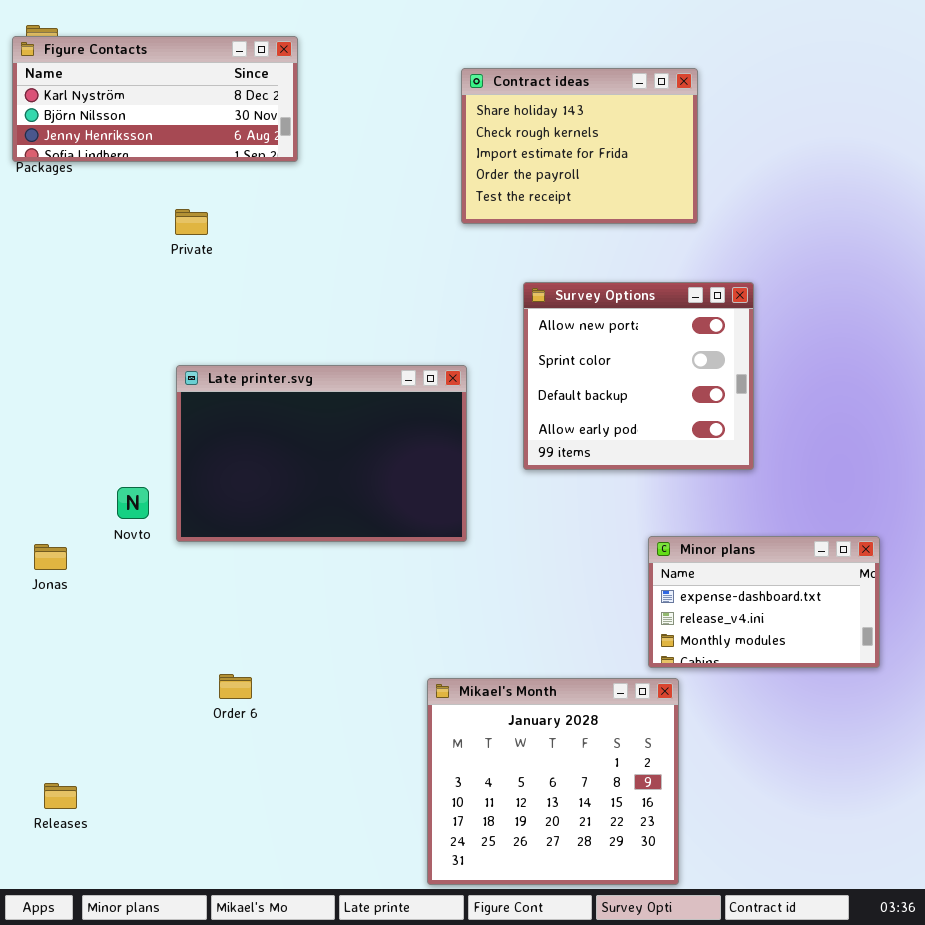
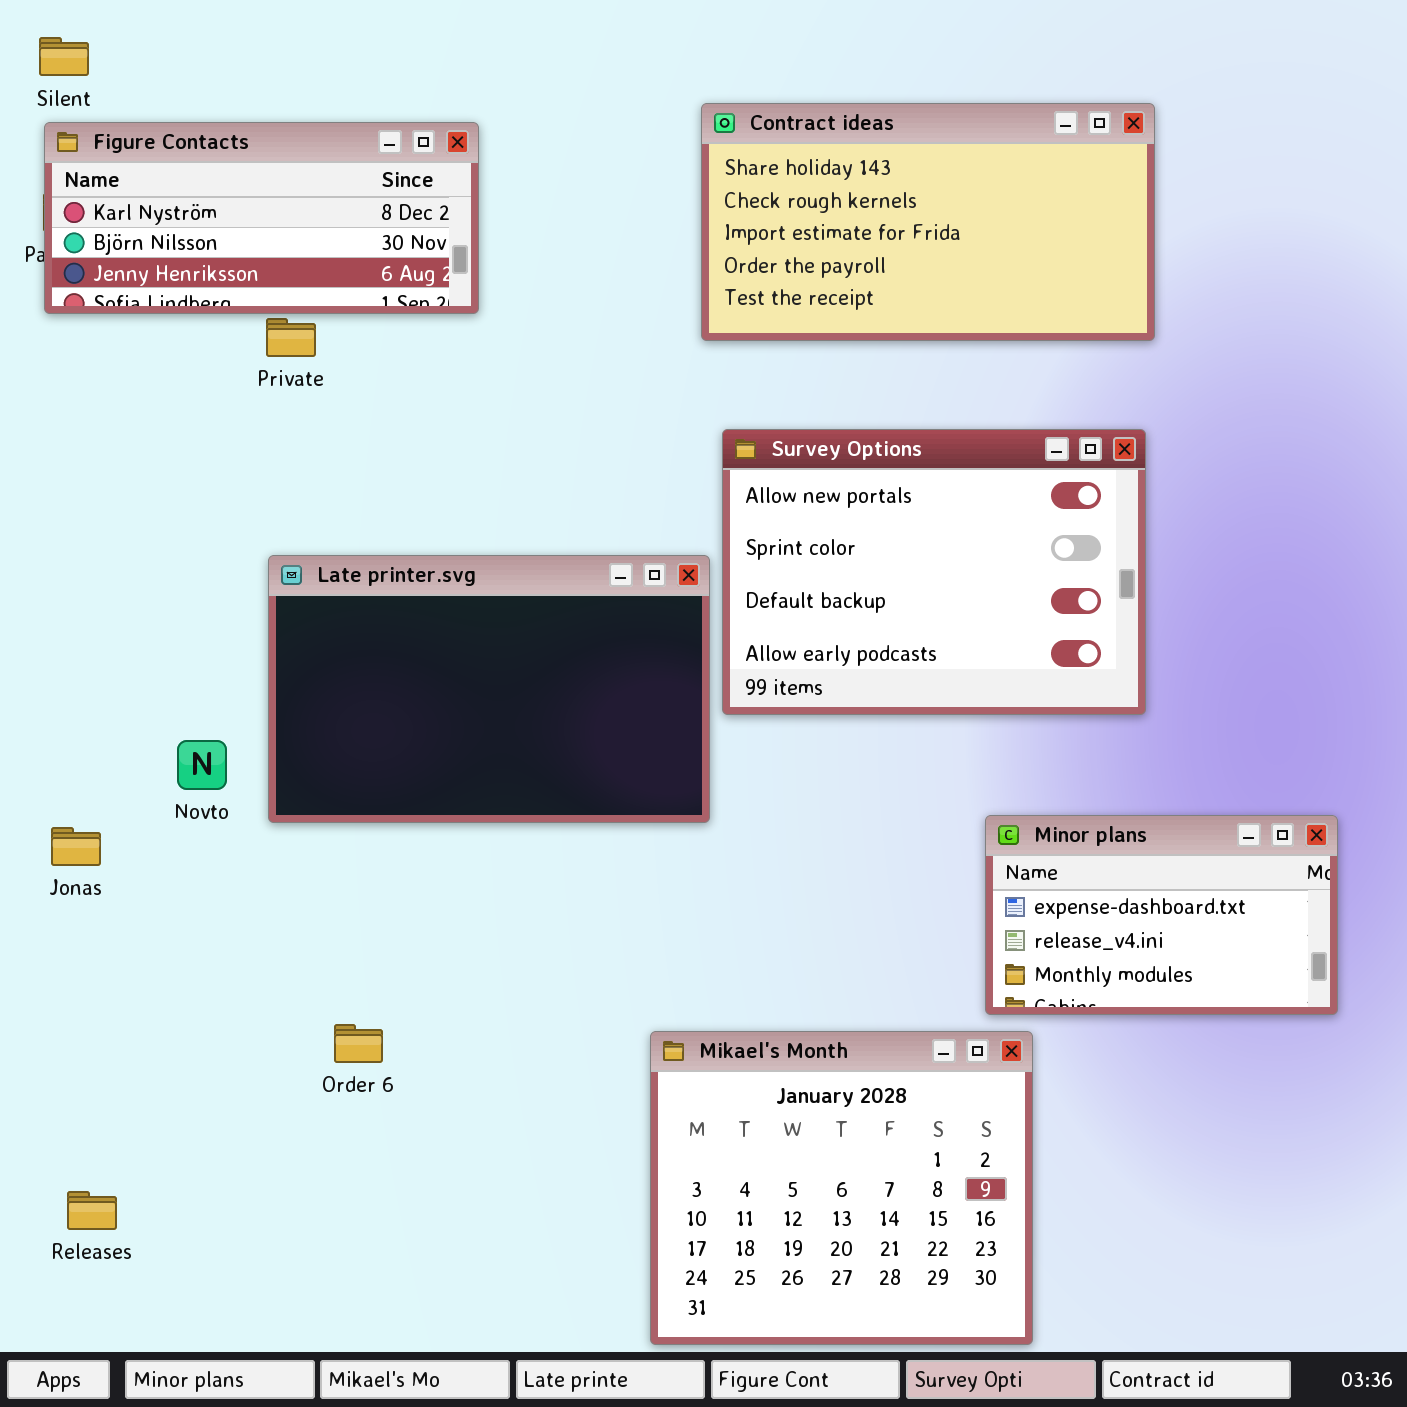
Figure Contacts: [12,36,298,162] -> [44,122,479,314], moved
Contract ideas: [461,68,698,224] -> [701,103,1155,341], resized
Survey Options: [523,282,754,470] -> [722,429,1146,715], resized

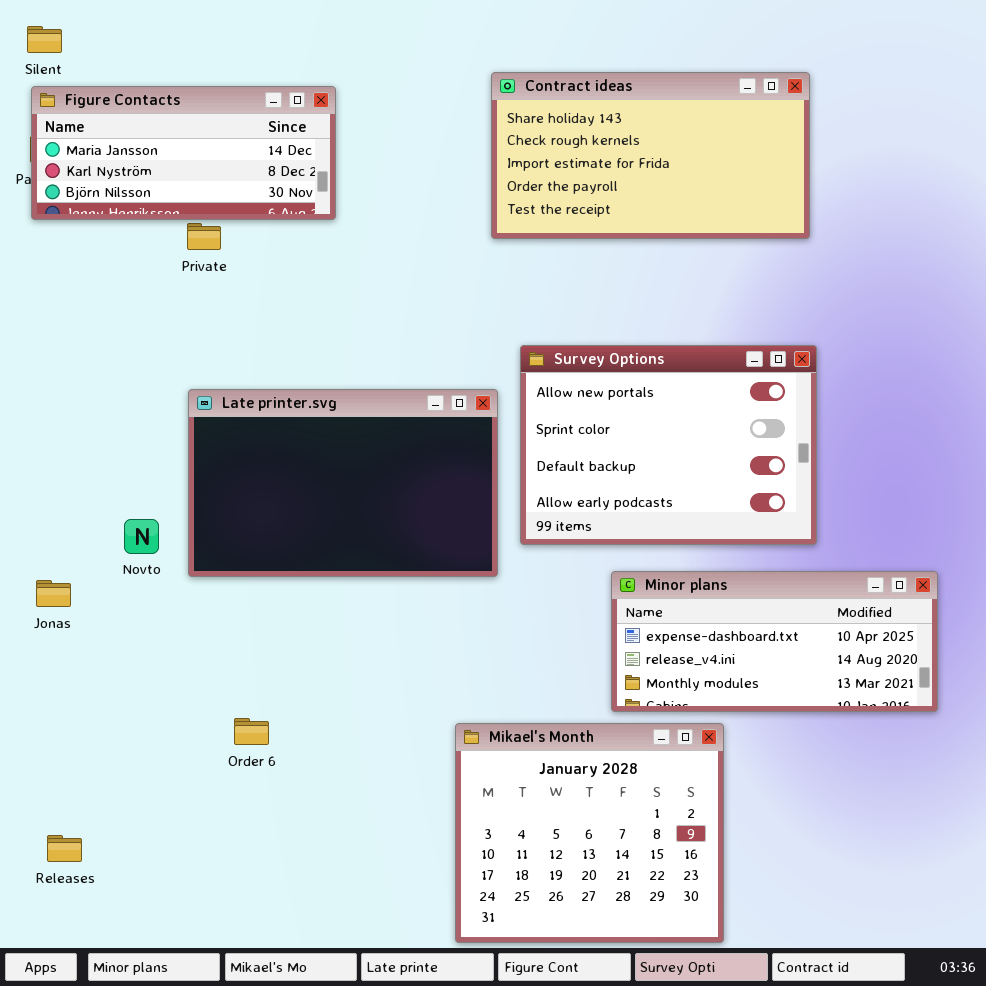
Figure Contacts: [44,122,479,314] -> [31,86,336,220], scrolled up 1 row
Survey Options: [722,429,1146,715] -> [520,345,817,545], moved
Minor plans: [985,815,1338,1015] -> [611,571,938,712], resized

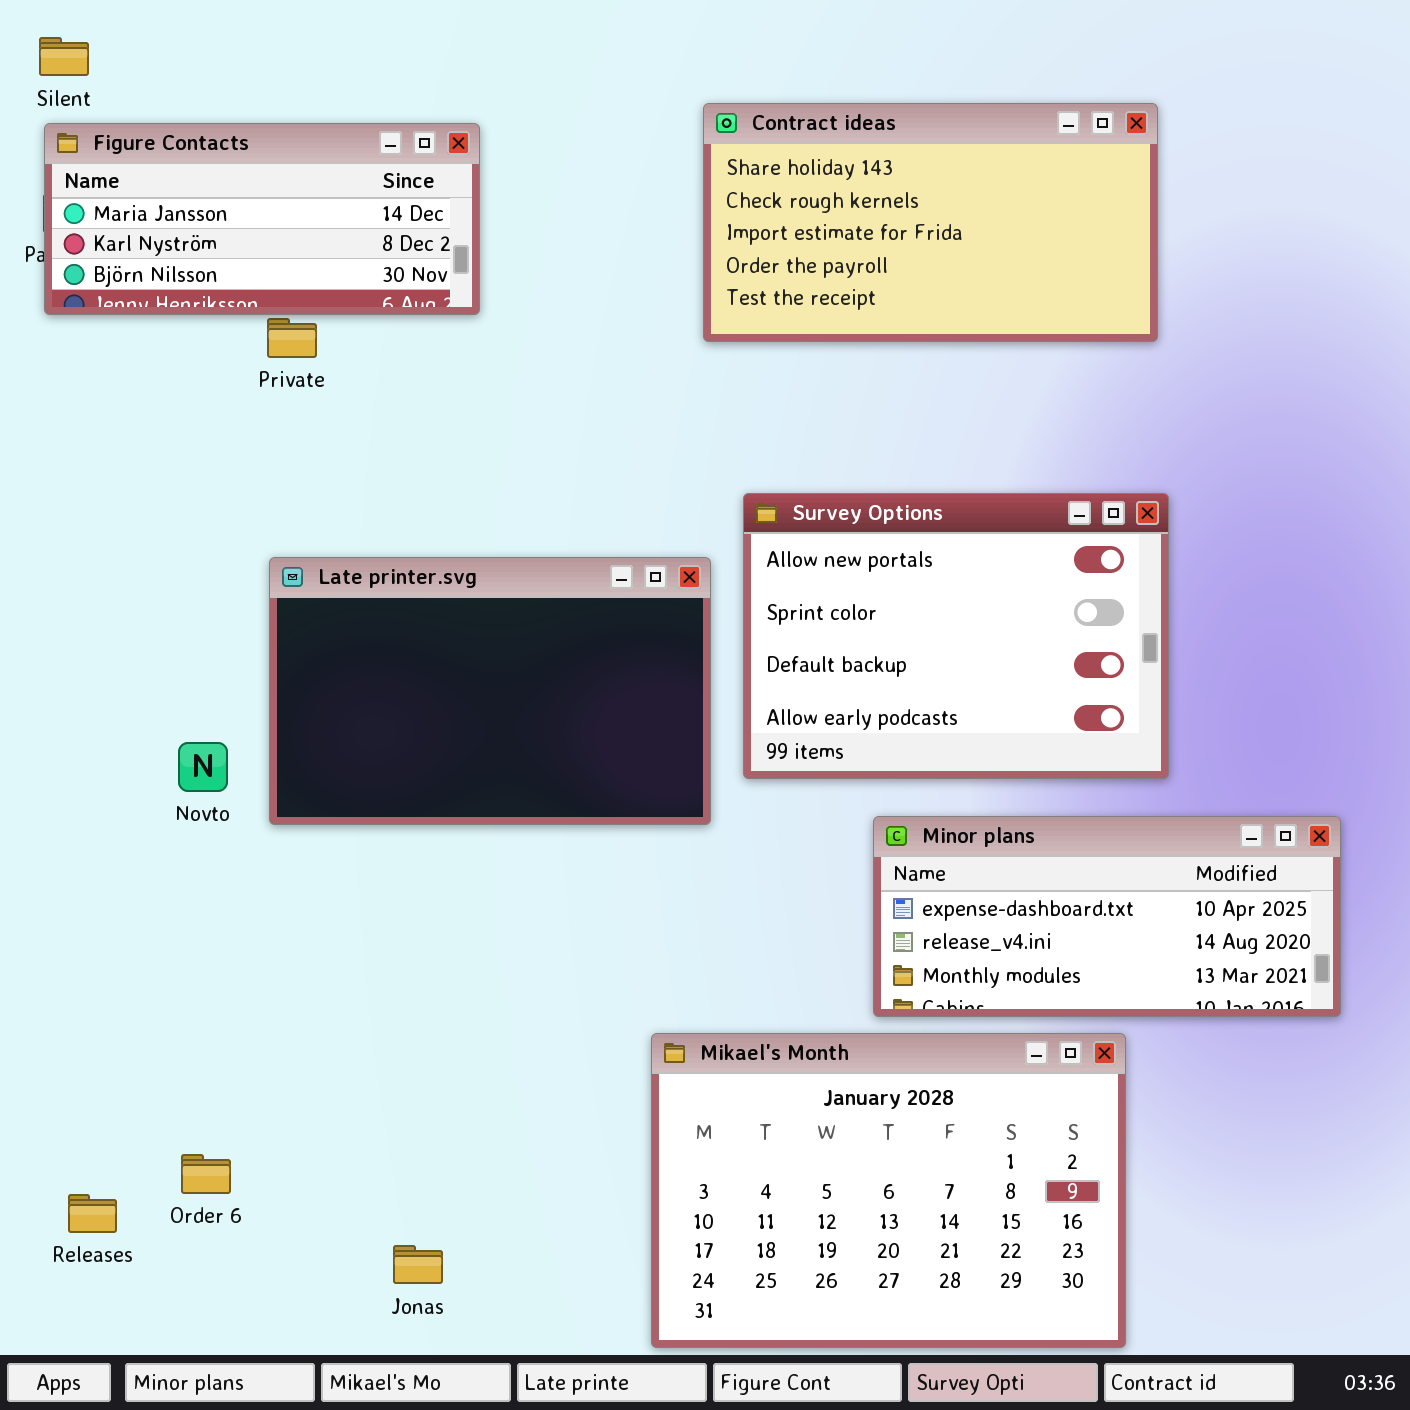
Jonas: [36,580,71,607] -> [393,1245,443,1284], moved
Order 6: [234,718,269,745] -> [181,1154,231,1194], moved
Mikael's Month: [455,723,724,943] -> [651,1033,1126,1348], resized

